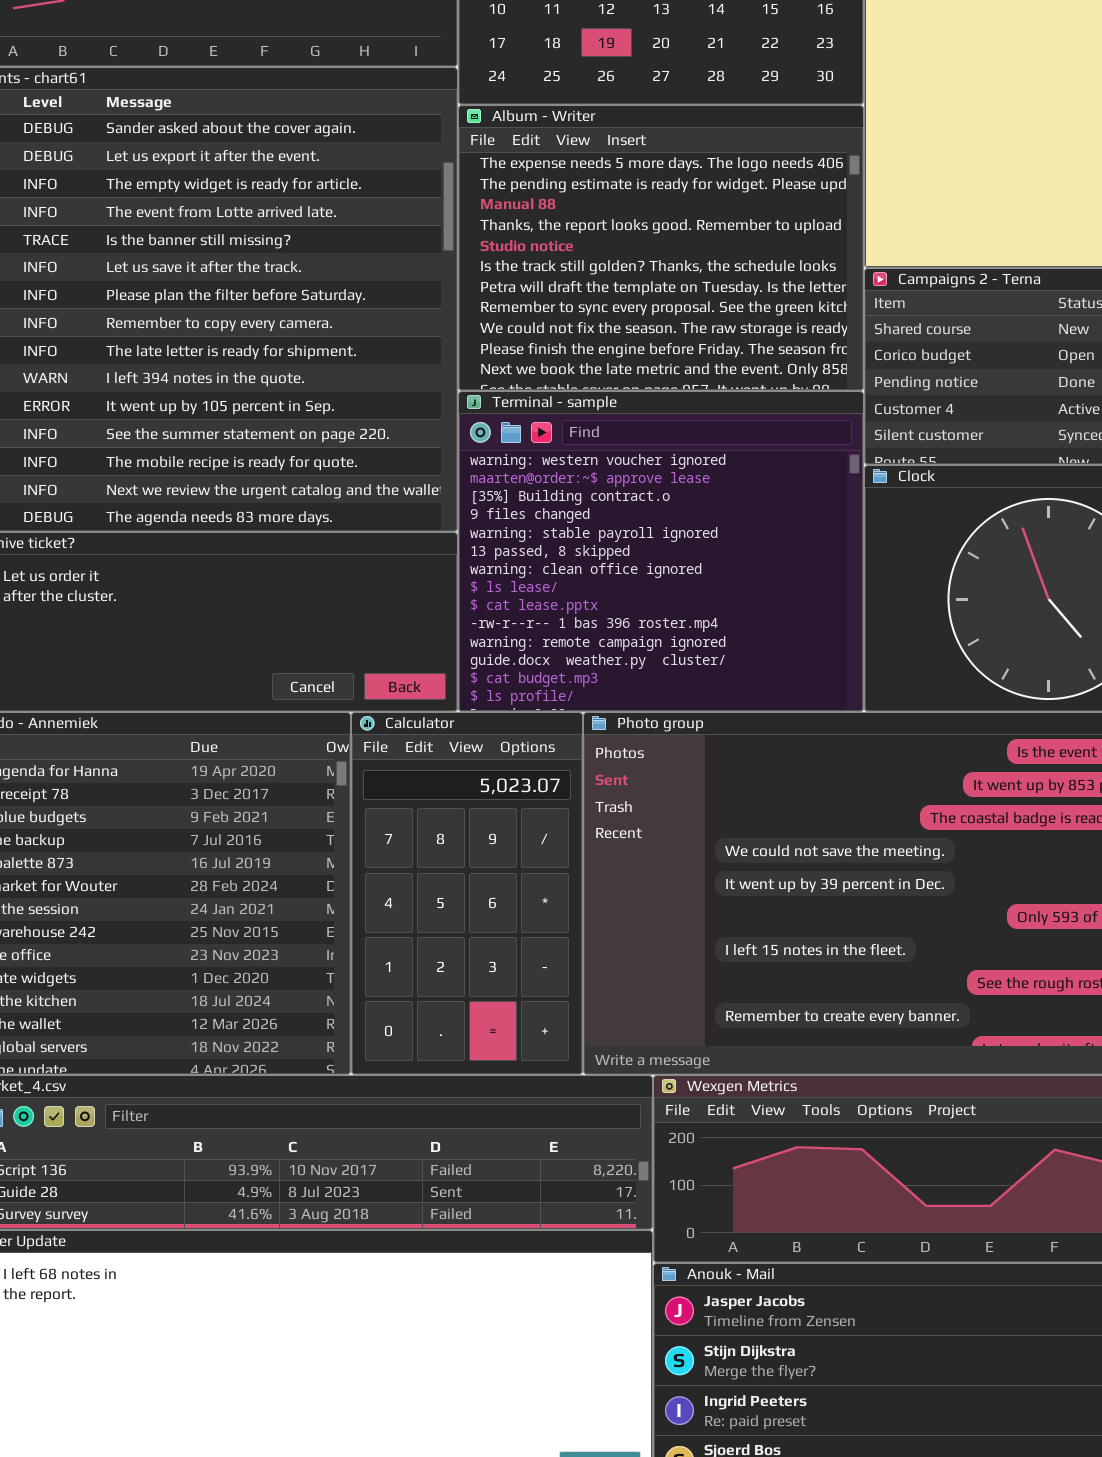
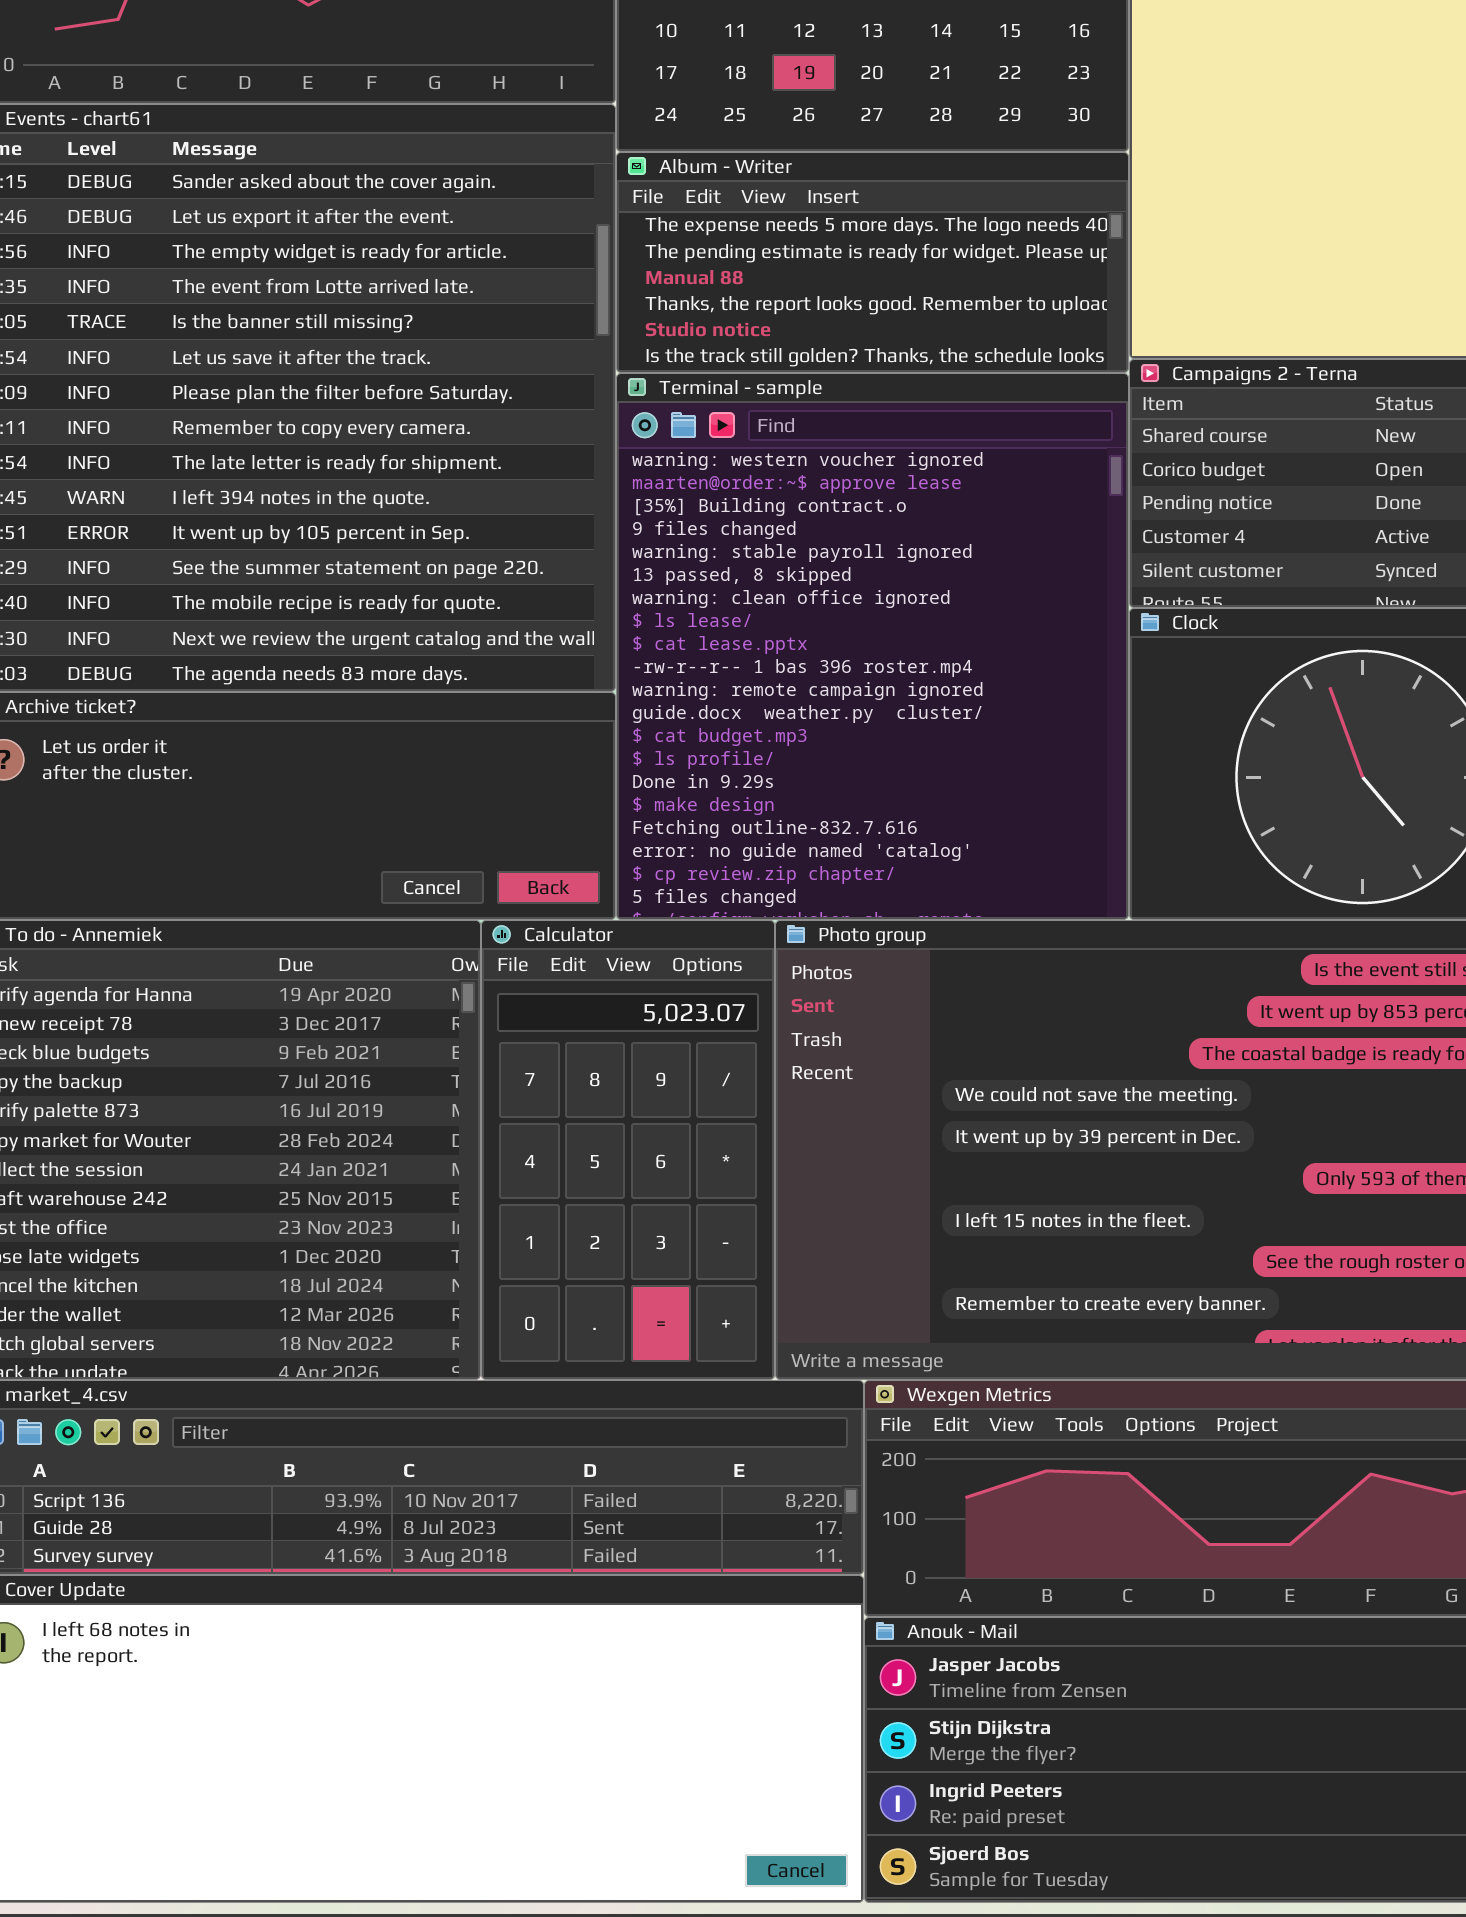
Album - Writer: [458,105,864,391] -> [616,152,1129,373], resized
Terminal - sample: [458,391,864,712] -> [616,373,1129,920], resized

